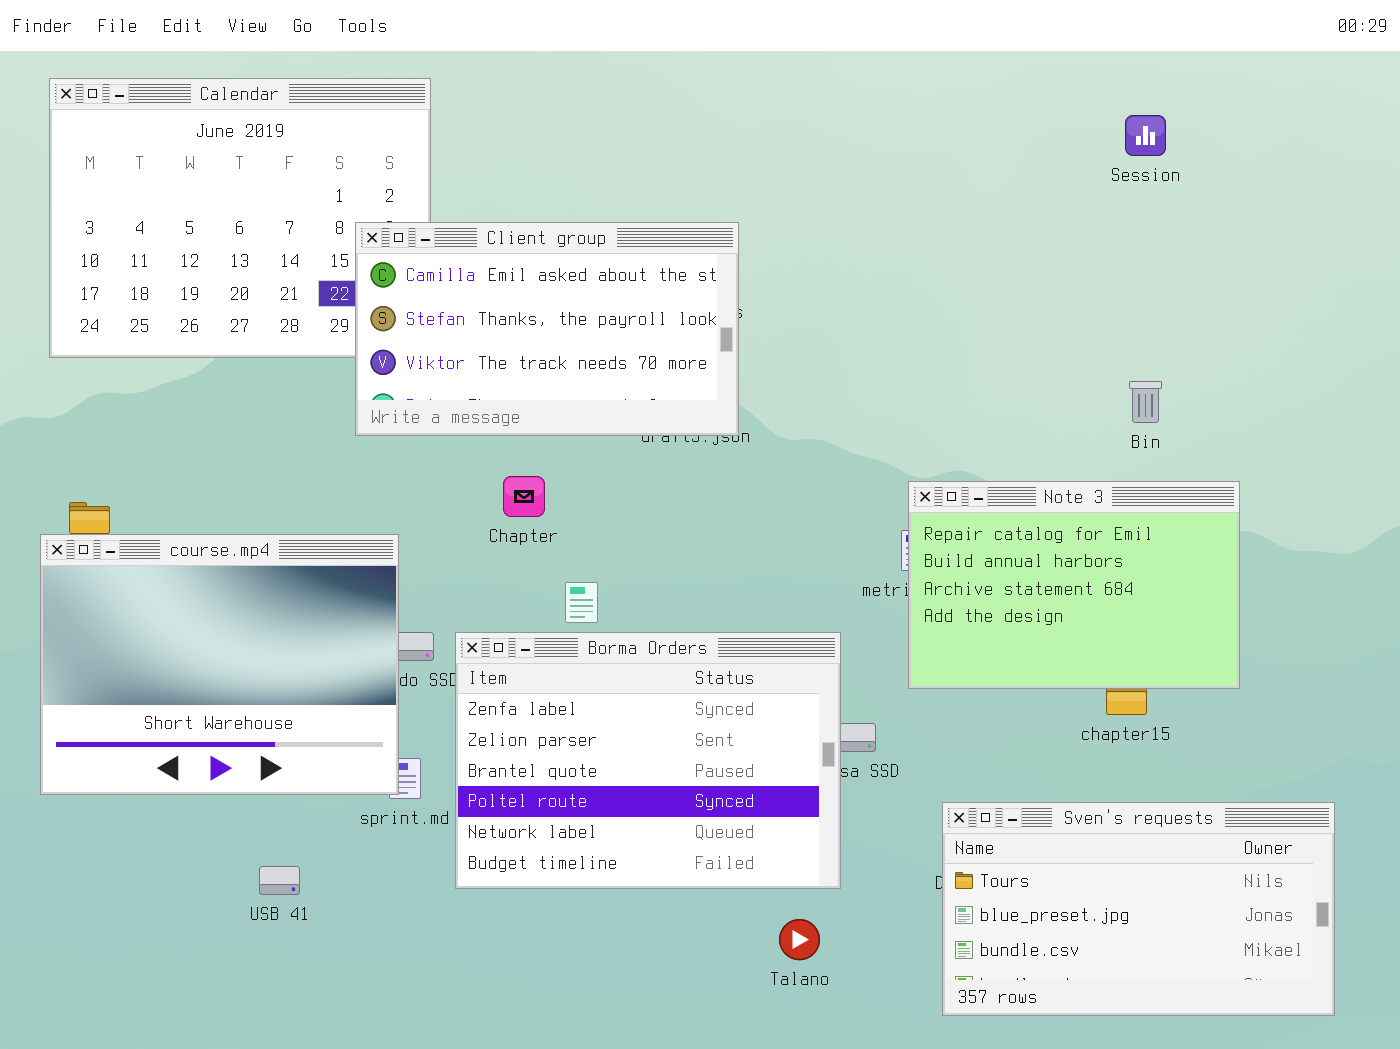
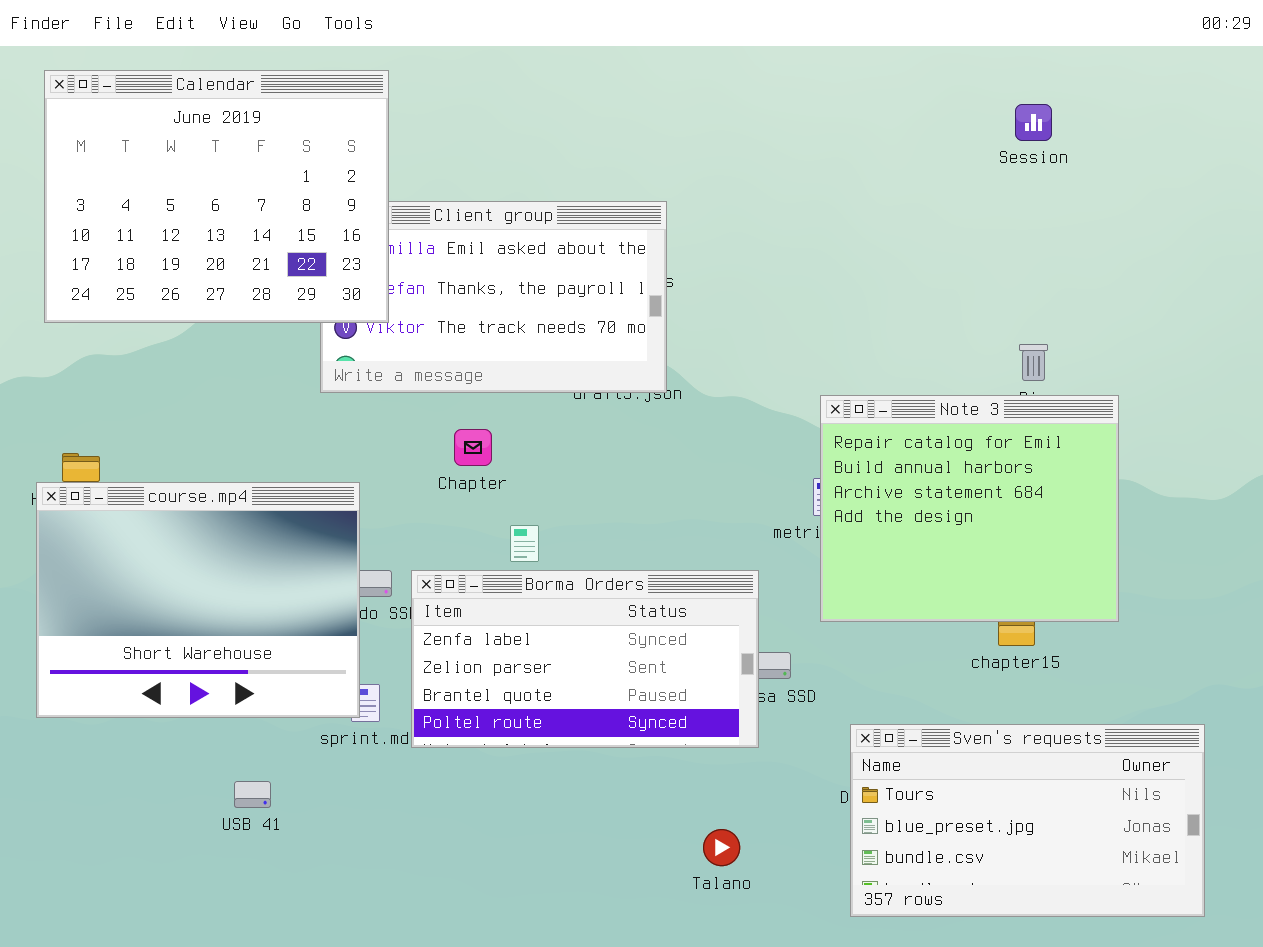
Calendar: [49,78,431,358] -> [44,70,389,323], raised
Note 3: [908,481,1240,689] -> [820,395,1119,622], resized
Borma Orders: [455,632,841,889] -> [411,570,759,748], resized

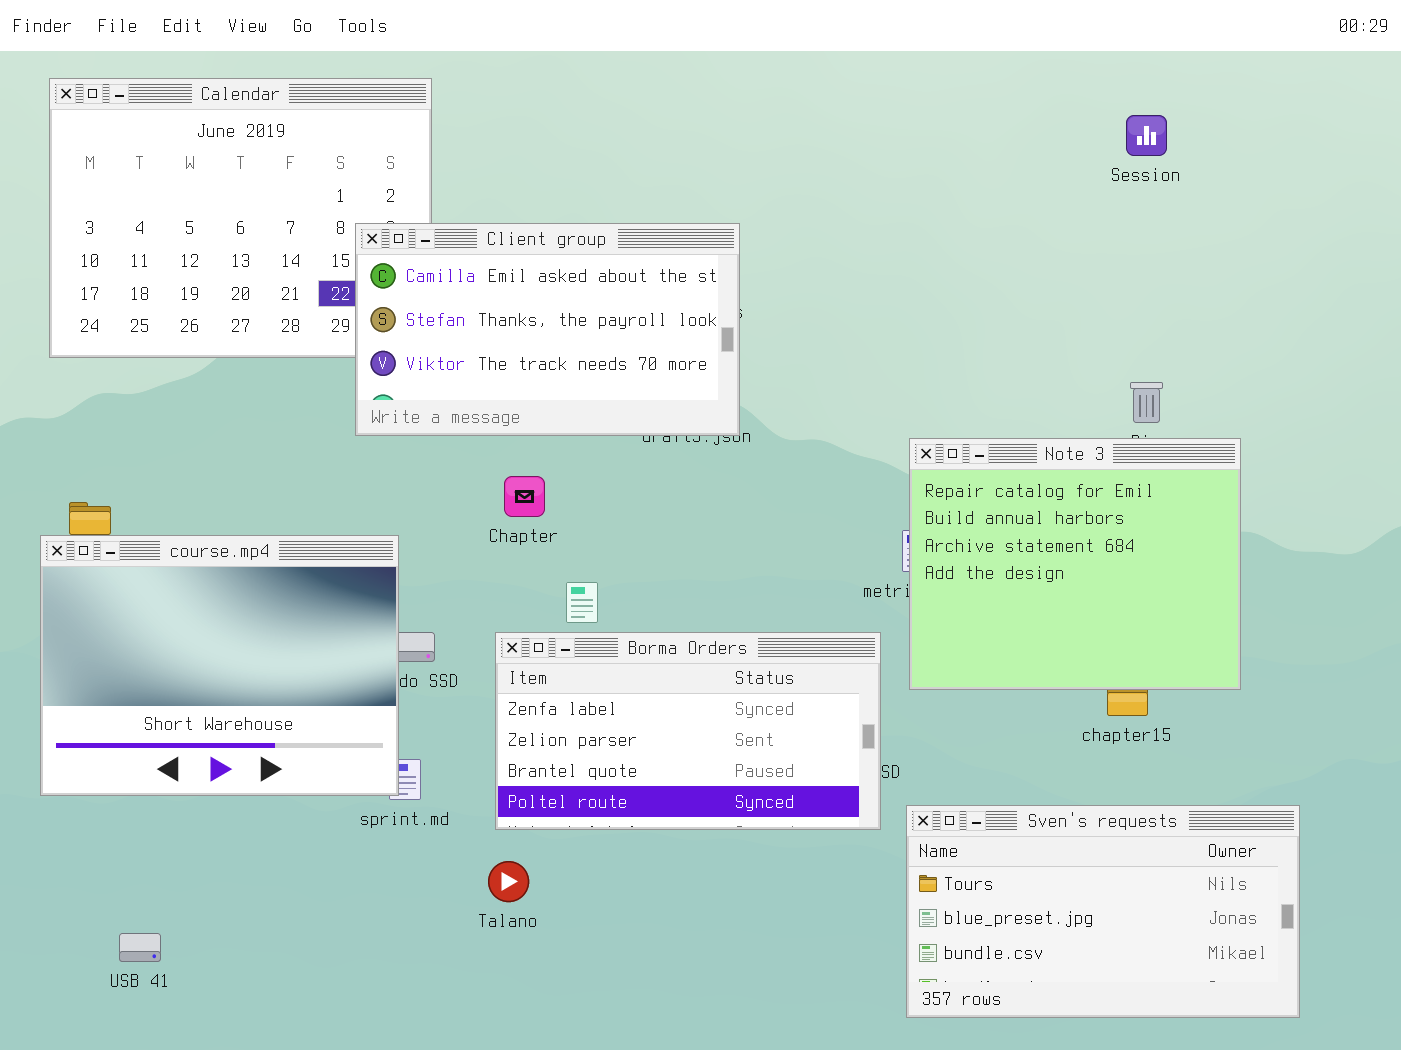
Client group: [320,201,667,393] -> [355,223,740,436], raised
Borma Orders: [411,570,759,748] -> [495,632,881,830], moved
Sven's requests: [850,724,1205,917] -> [906,805,1300,1018], moved
USB 41: [234,781,271,808] -> [119,933,161,962], moved
Talano: [703,829,740,866] -> [488,861,529,902], moved

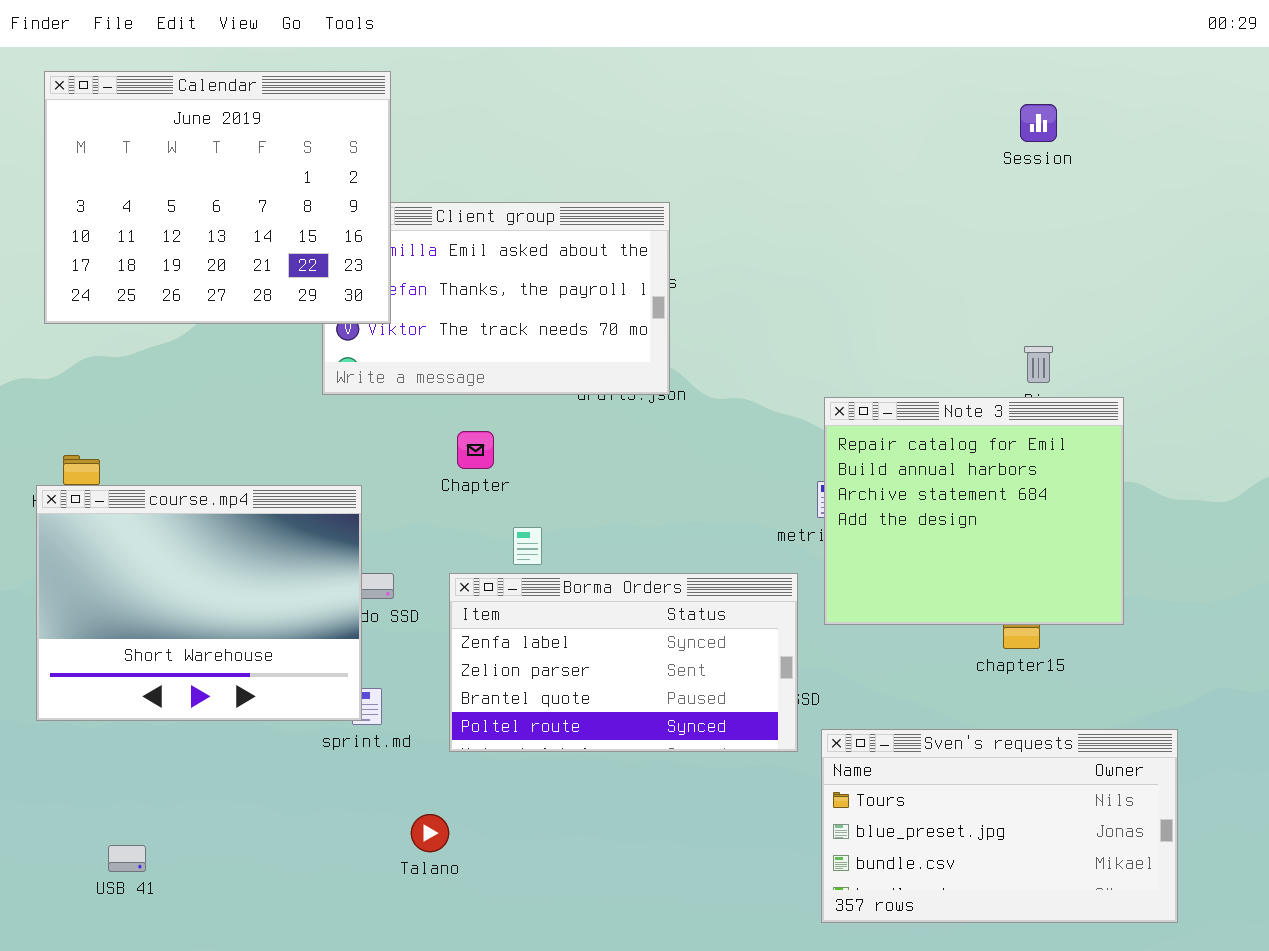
Calendar: [49,78,432,358] -> [44,71,391,324], raised
Talano: [488,861,529,902] -> [411,814,449,852], moved

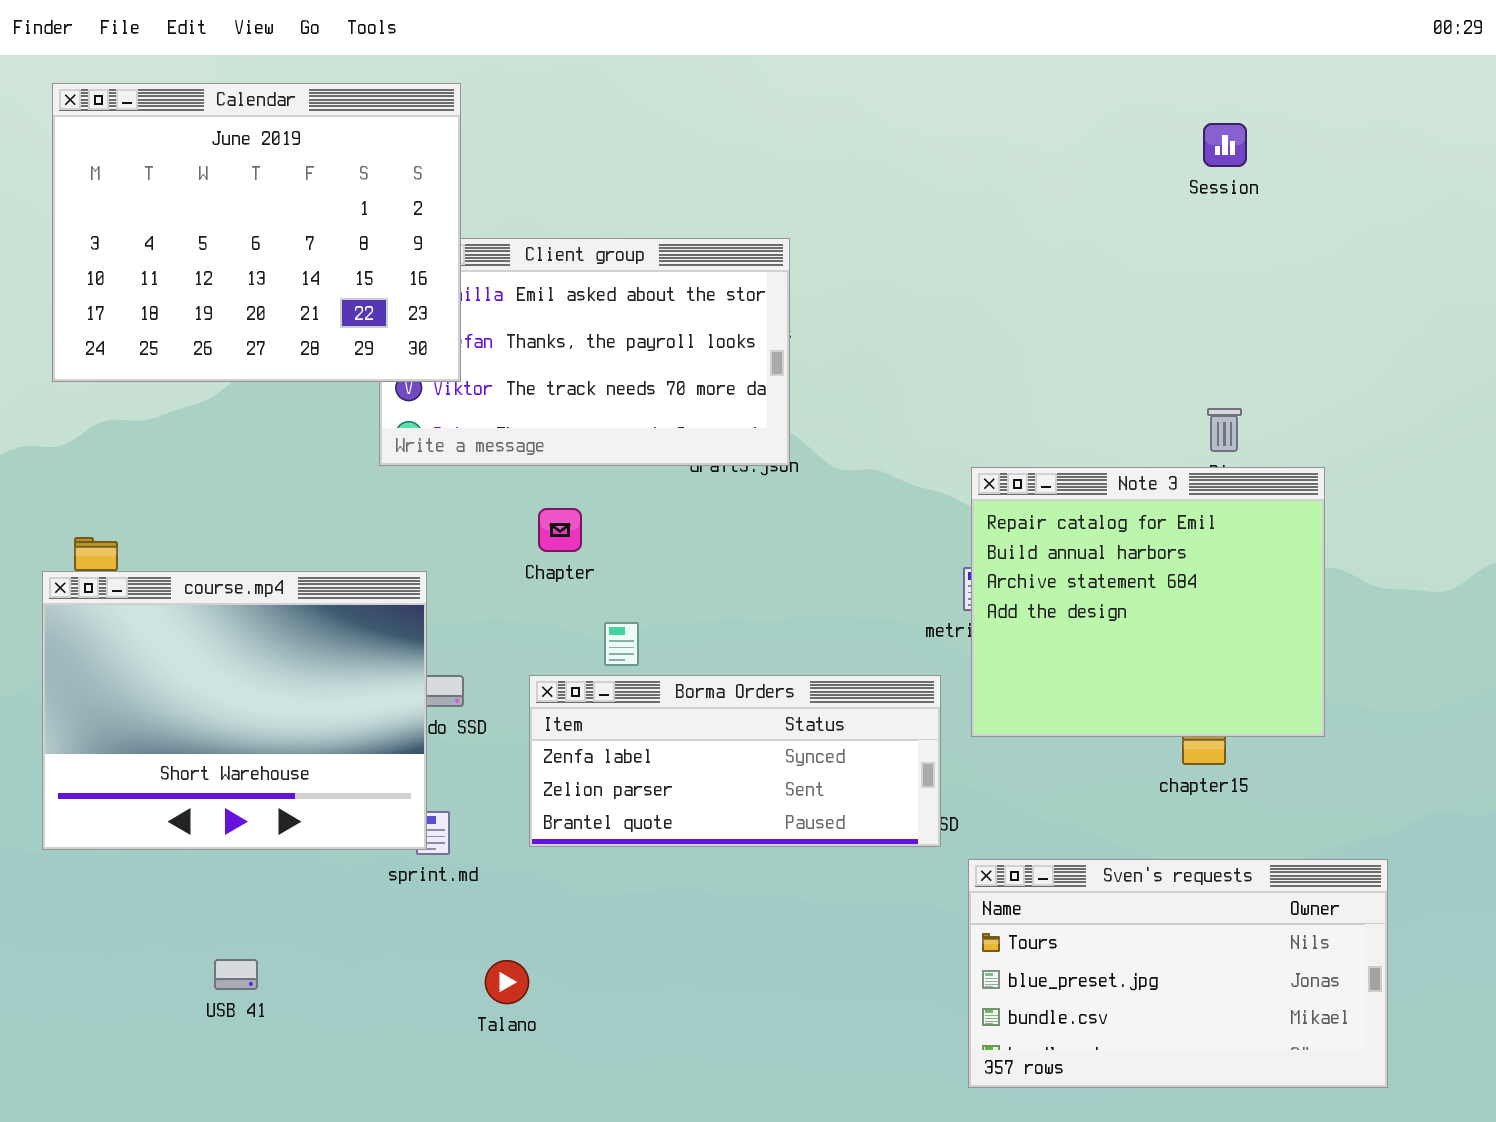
Borma Orders: [449,573,798,752] -> [529,675,941,847], resized
USB 41: [108,845,146,872] -> [214,959,258,990], moved

